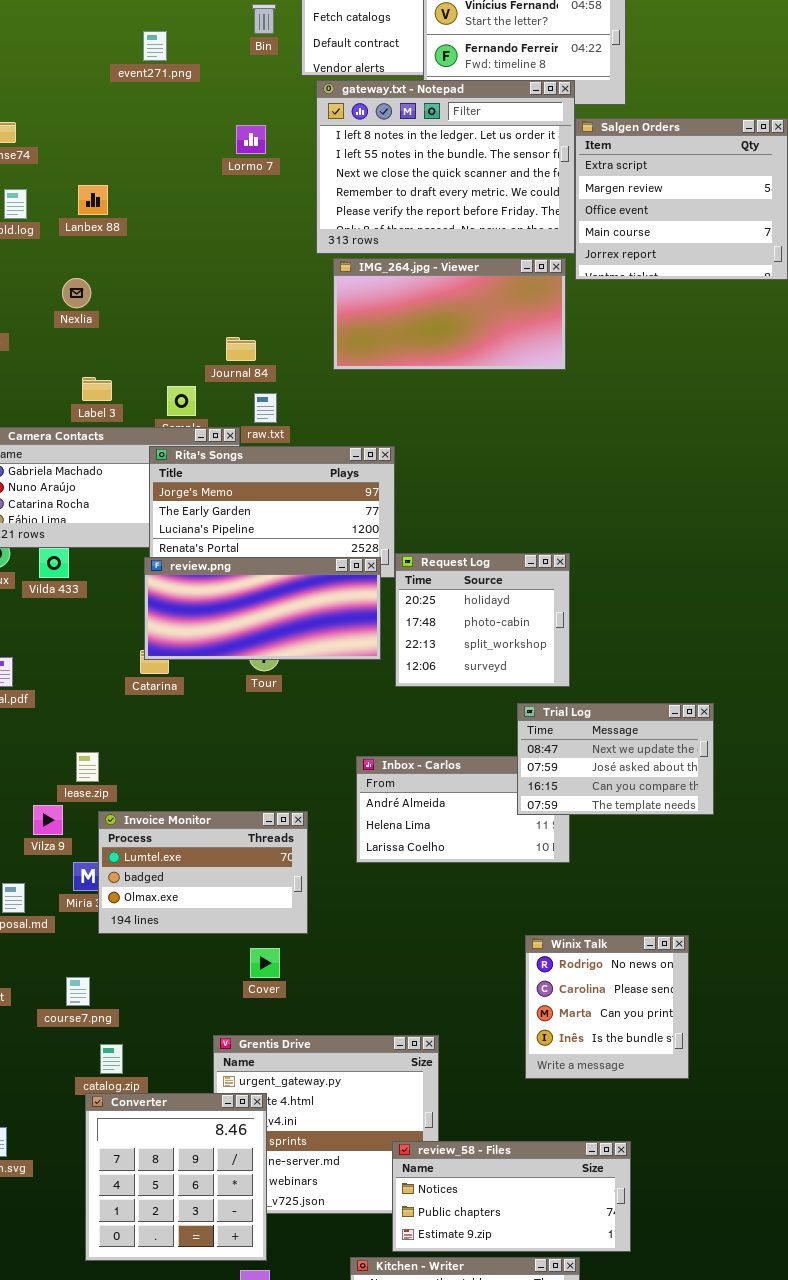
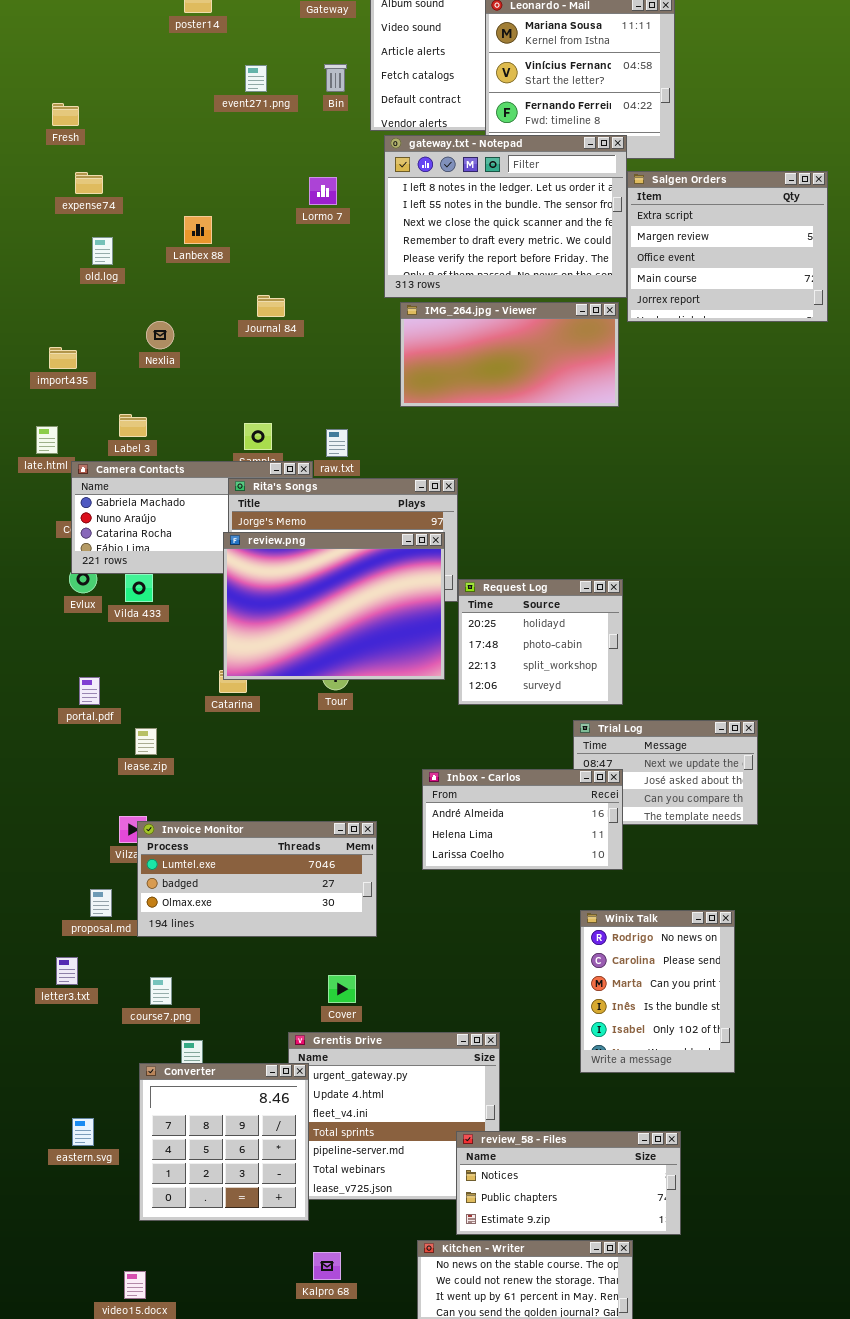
event271.png: [143,31,167,61] -> [245,65,267,92], moved
Lanbex 88: [78,185,108,215] -> [184,216,212,244], moved
Journal 84: [226,337,256,361] -> [257,295,285,317], moved
Label 3: [82,377,112,401] -> [119,414,147,437], moved
review.png: [144,557,381,660] -> [223,532,445,680], resized
lease.zip: [76,752,99,782] -> [135,728,157,755], moved
Inbox - Carlos: [356,756,570,863] -> [422,769,623,870], raised
Invoice Monitor: [98,811,308,934] -> [137,821,377,937], resized
Winix Talk: [525,935,689,1079] -> [580,910,735,1073], resized
Cover: [250,948,280,978] -> [328,975,356,1003], moved
Converter: [85,1093,267,1261] -> [139,1063,309,1221], moved

